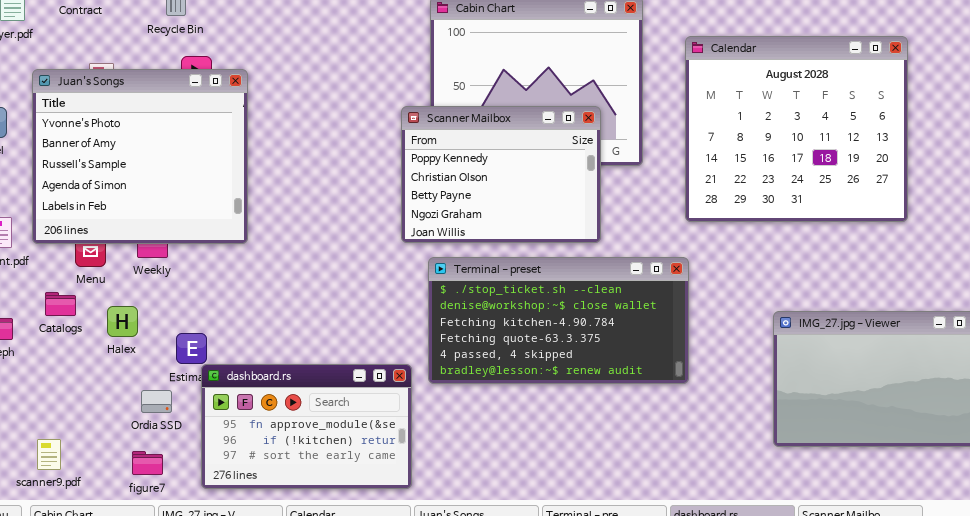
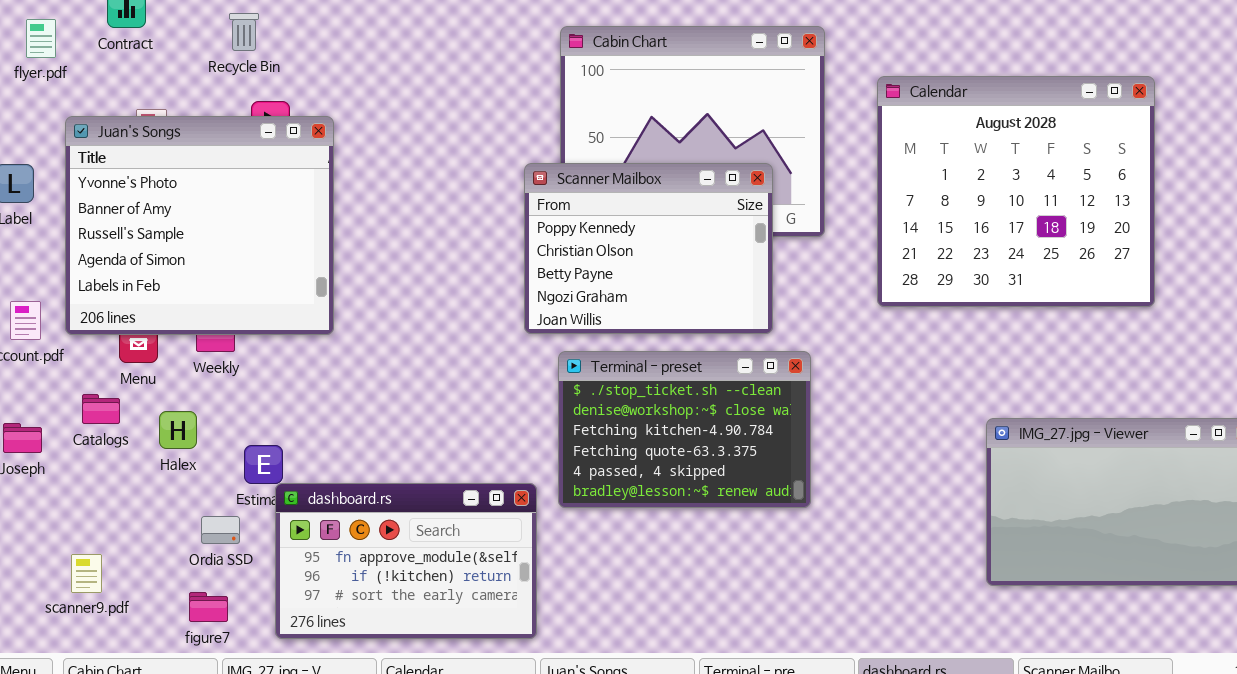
Terminal - preset: [428,257,689,384] -> [558,351,811,508], resized
scanner9.pdf: [37,439,61,470] -> [71,554,102,593], moved

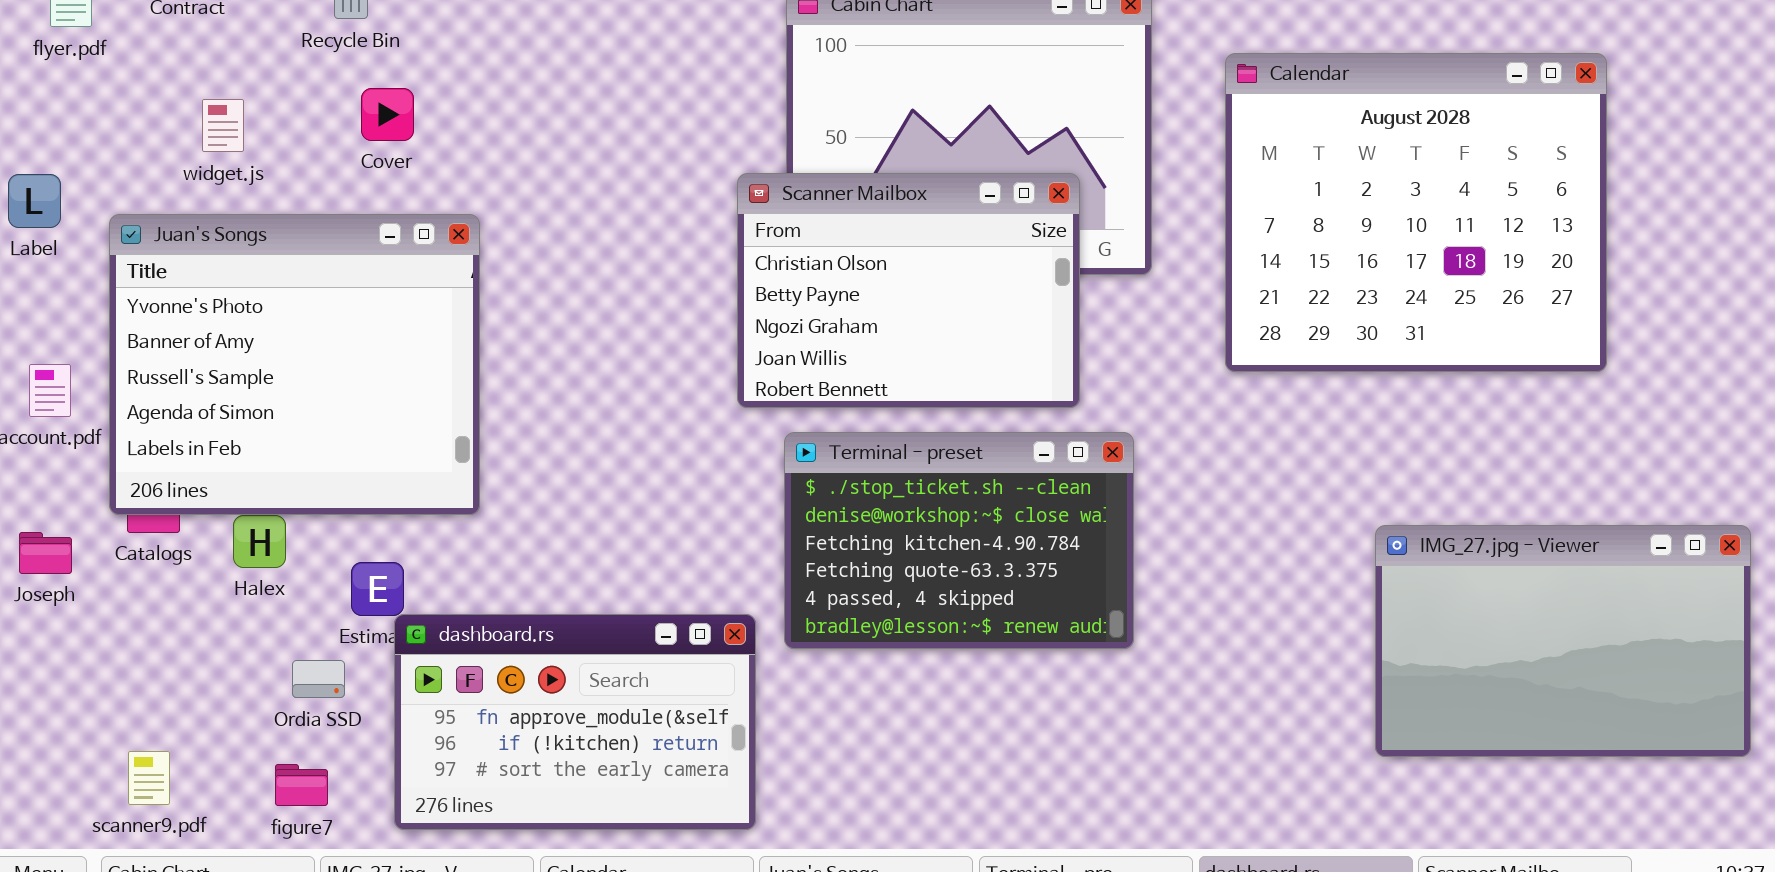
Juan's Songs: [65,116,334,335] -> [109,214,480,515], moved
Scanner Mailbox: [524,163,773,334] -> [737,173,1080,408], scrolled down 1 row
scanner9.pdf: [71,554,102,593] -> [128,751,170,805], moved

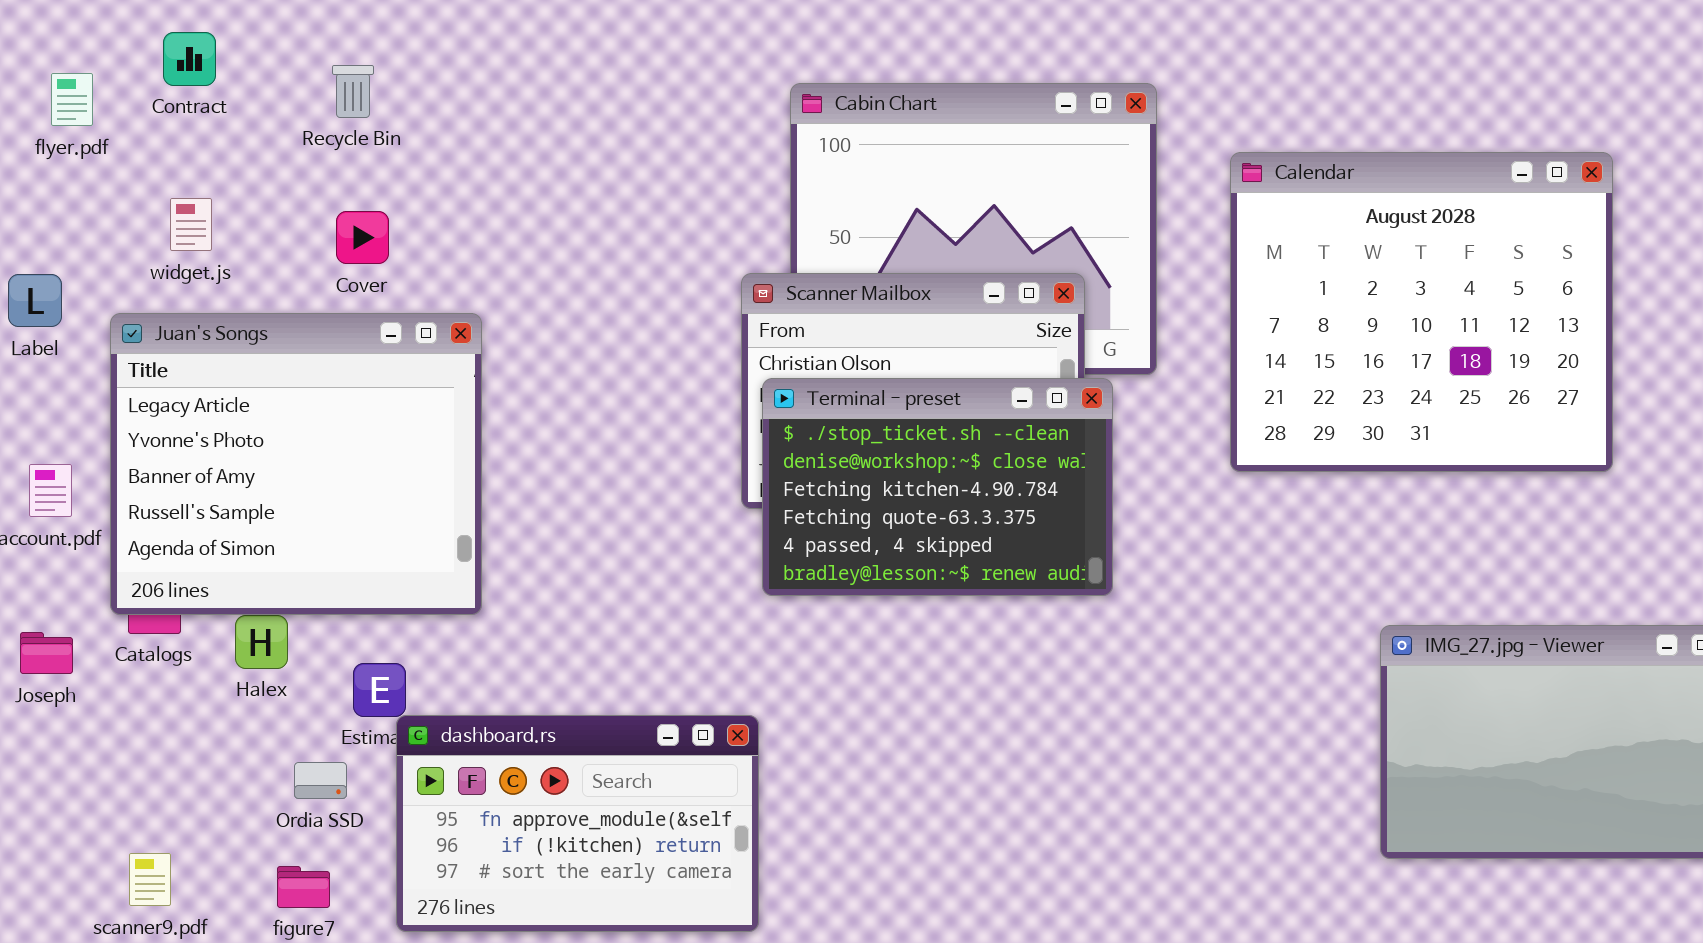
Cover: [361,88,414,141] -> [336,211,389,264], moved
widget.js: [202,99,244,152] -> [170,198,212,251], moved
Juan's Songs: [109,214,480,515] -> [110,313,482,615], scrolled up 1 row
Terminal - preset: [784,432,1134,649] -> [762,378,1113,596], moved

